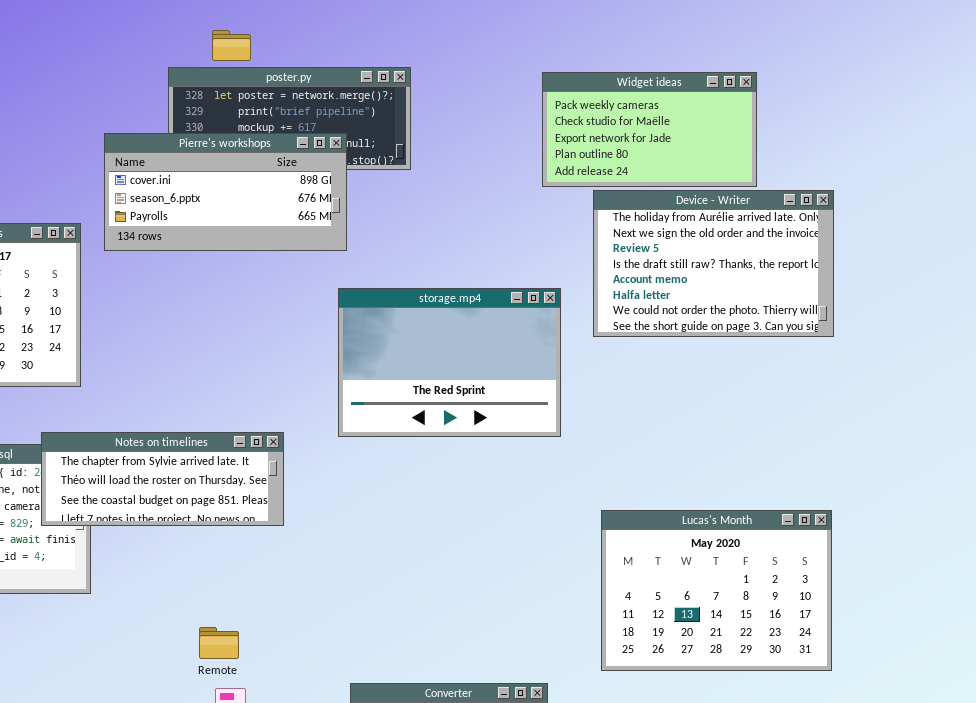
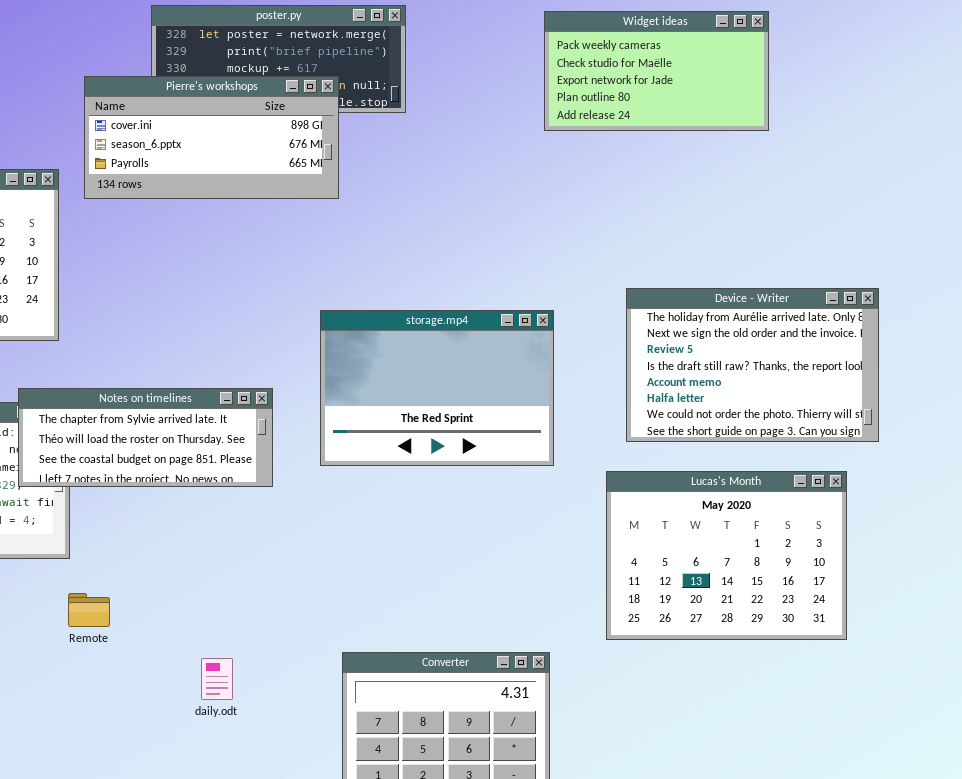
Device - Writer: [593,190,834,337] -> [626,288,879,442], moved
storage.mp4: [338,288,561,437] -> [320,310,554,466], moved
Remote: [199,627,239,659] -> [68,593,110,627], moved

